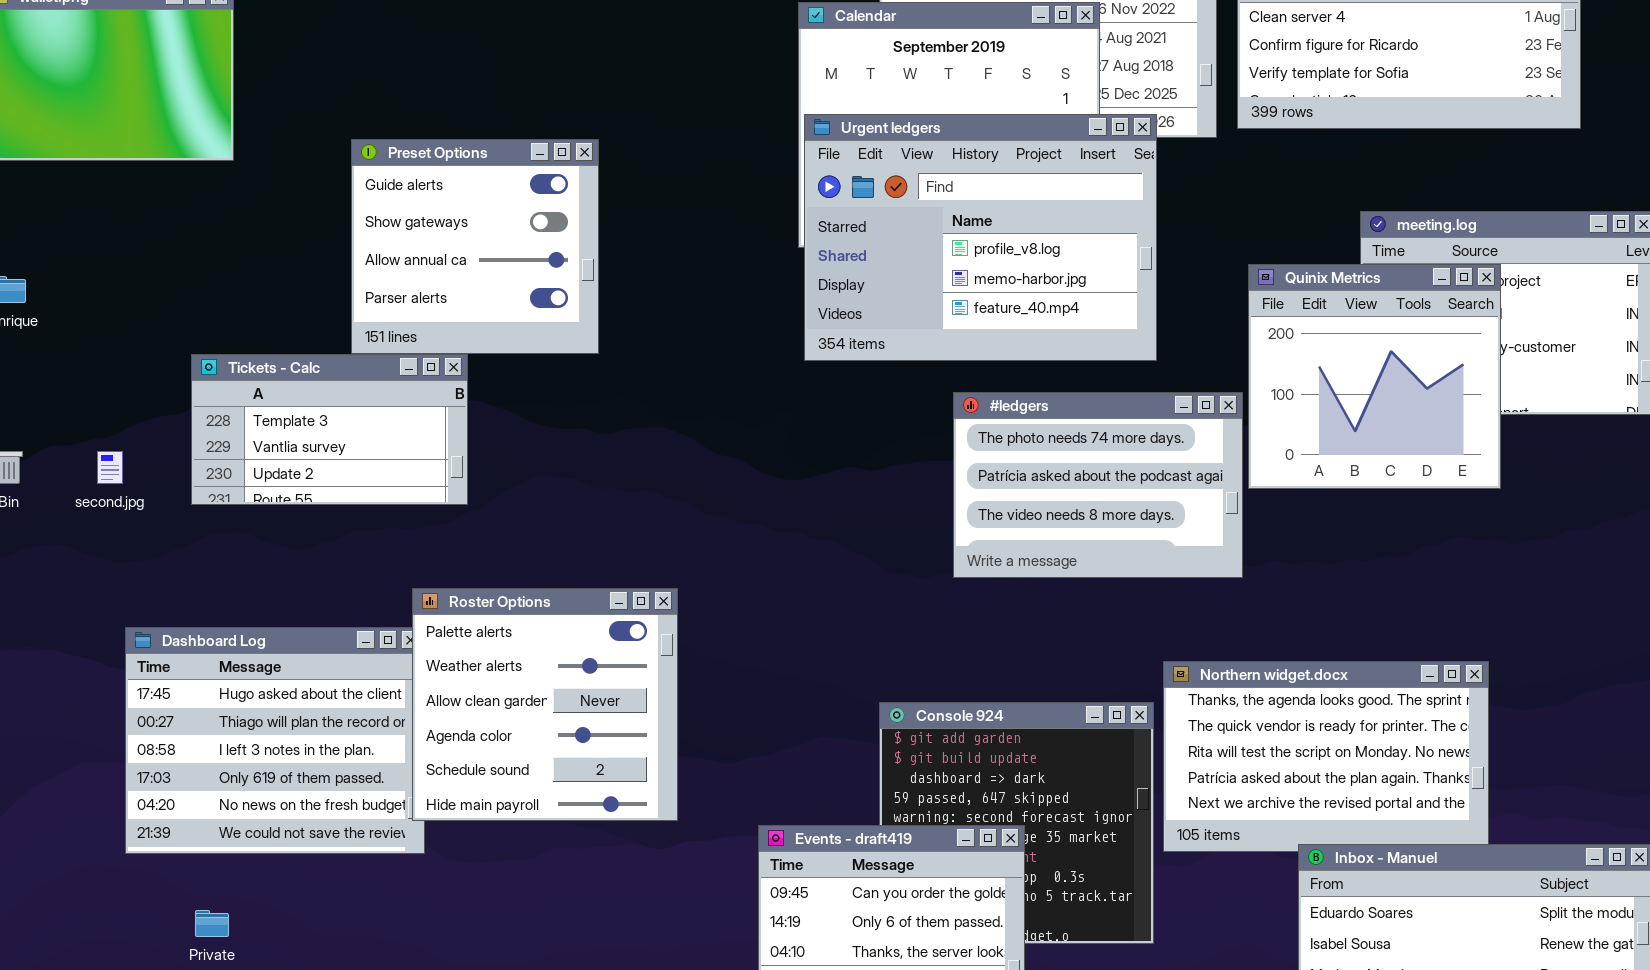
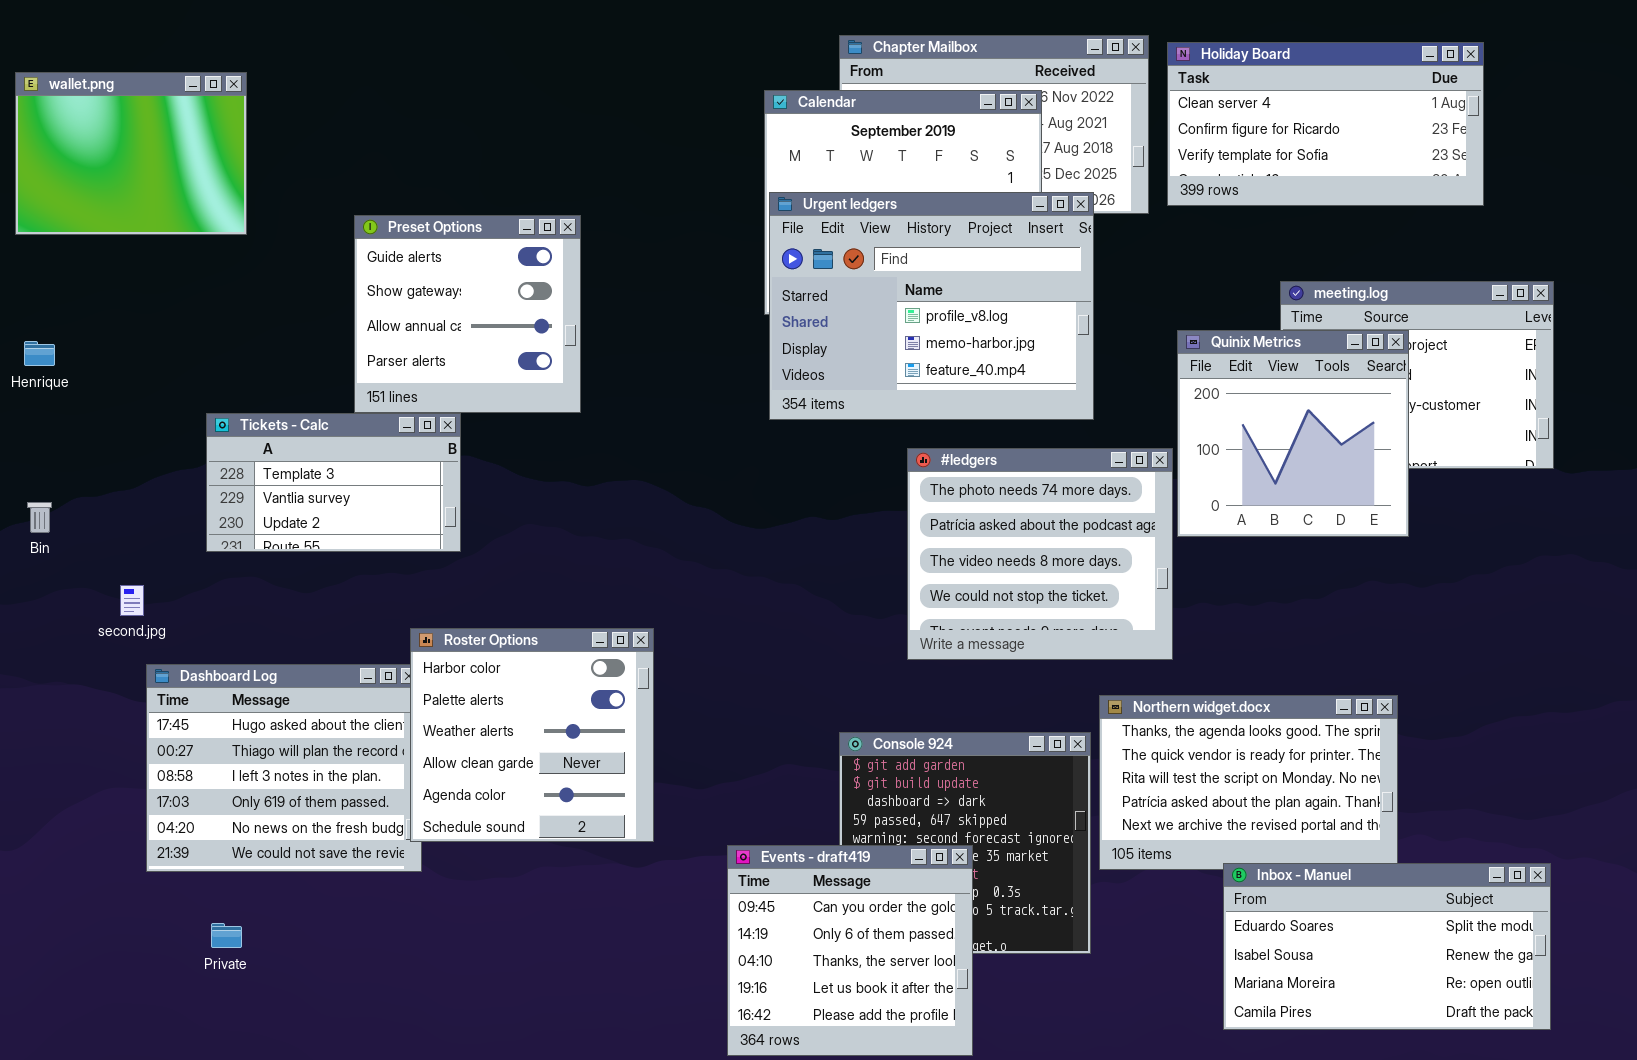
#ledgers: [953,392,1243,578] -> [907,448,1173,660], resized
second.jpg: [97,451,123,484] -> [120,585,144,616], moved
Roster Options: [412,588,678,821] -> [410,628,654,842], scrolled up 1 row

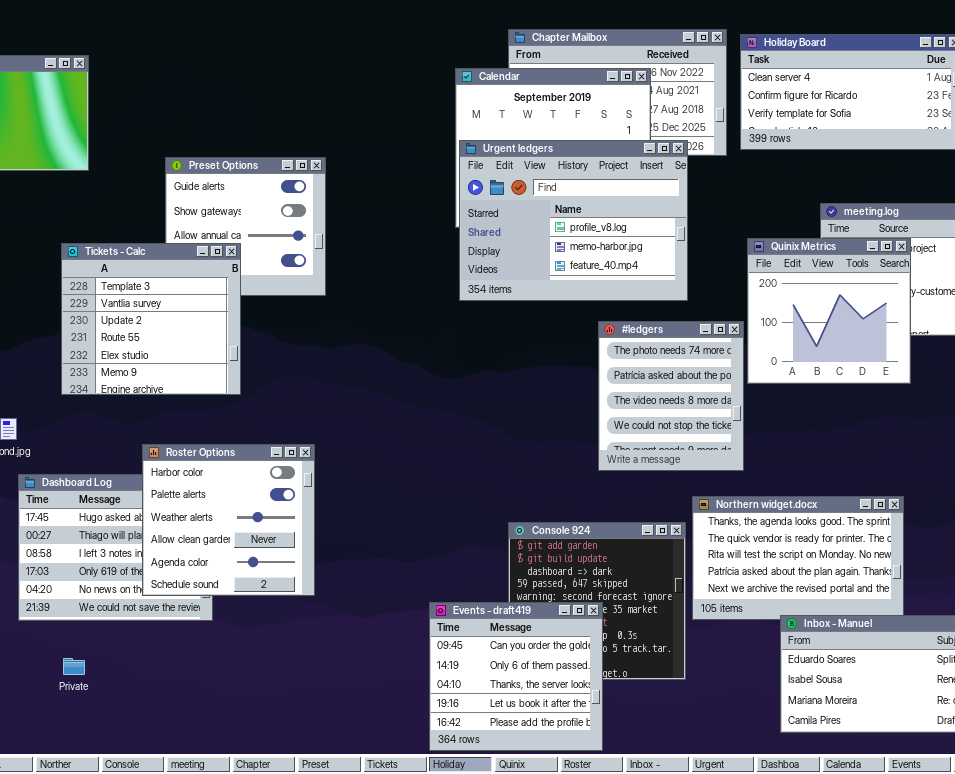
Tickets - Calc: [206,413,461,552] -> [61,243,241,395], resized
#ledgers: [907,448,1173,660] -> [598,321,744,471], resized
Roster Options: [410,628,654,842] -> [142,444,315,596], moved

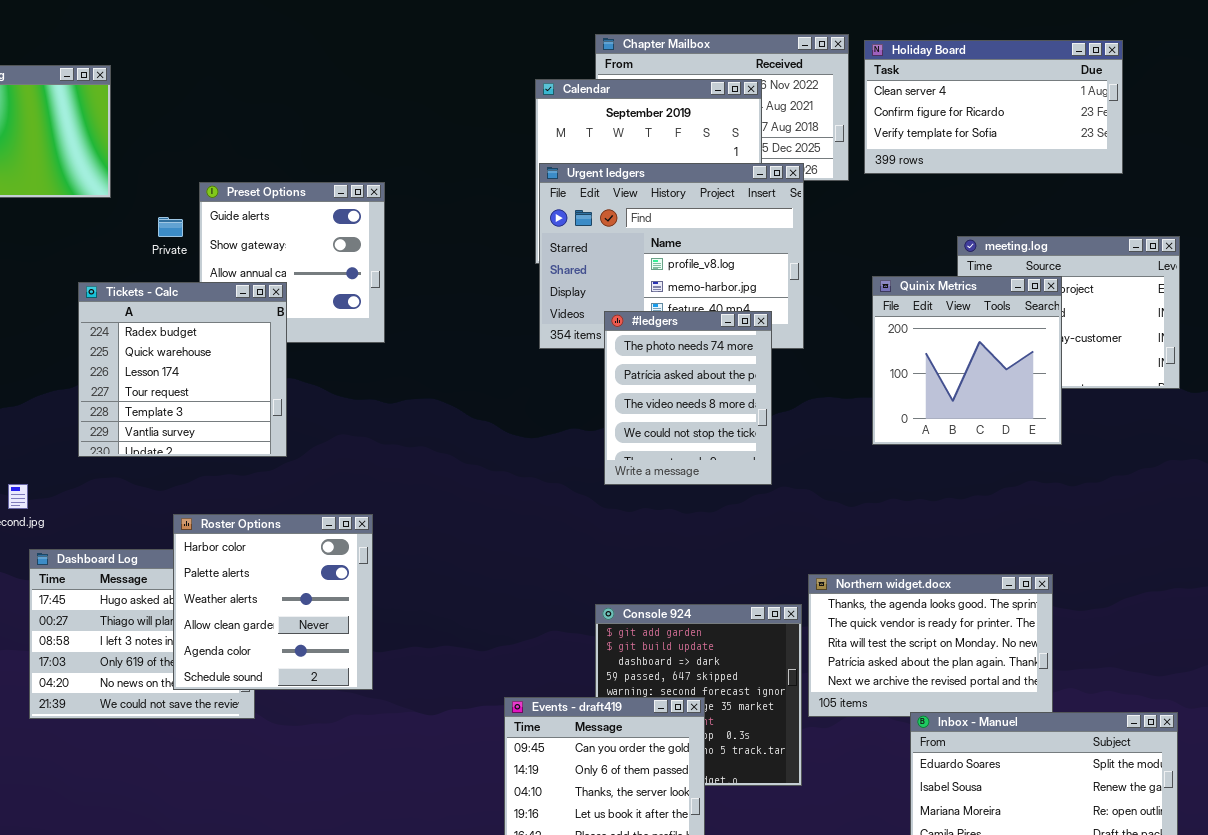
Tickets - Calc: [61,243,241,395] -> [78,282,287,457], scrolled up 4 rows
#ledgers: [598,321,744,471] -> [604,311,772,485], moved
Private: [63,658,85,675] -> [158,217,183,237], moved

